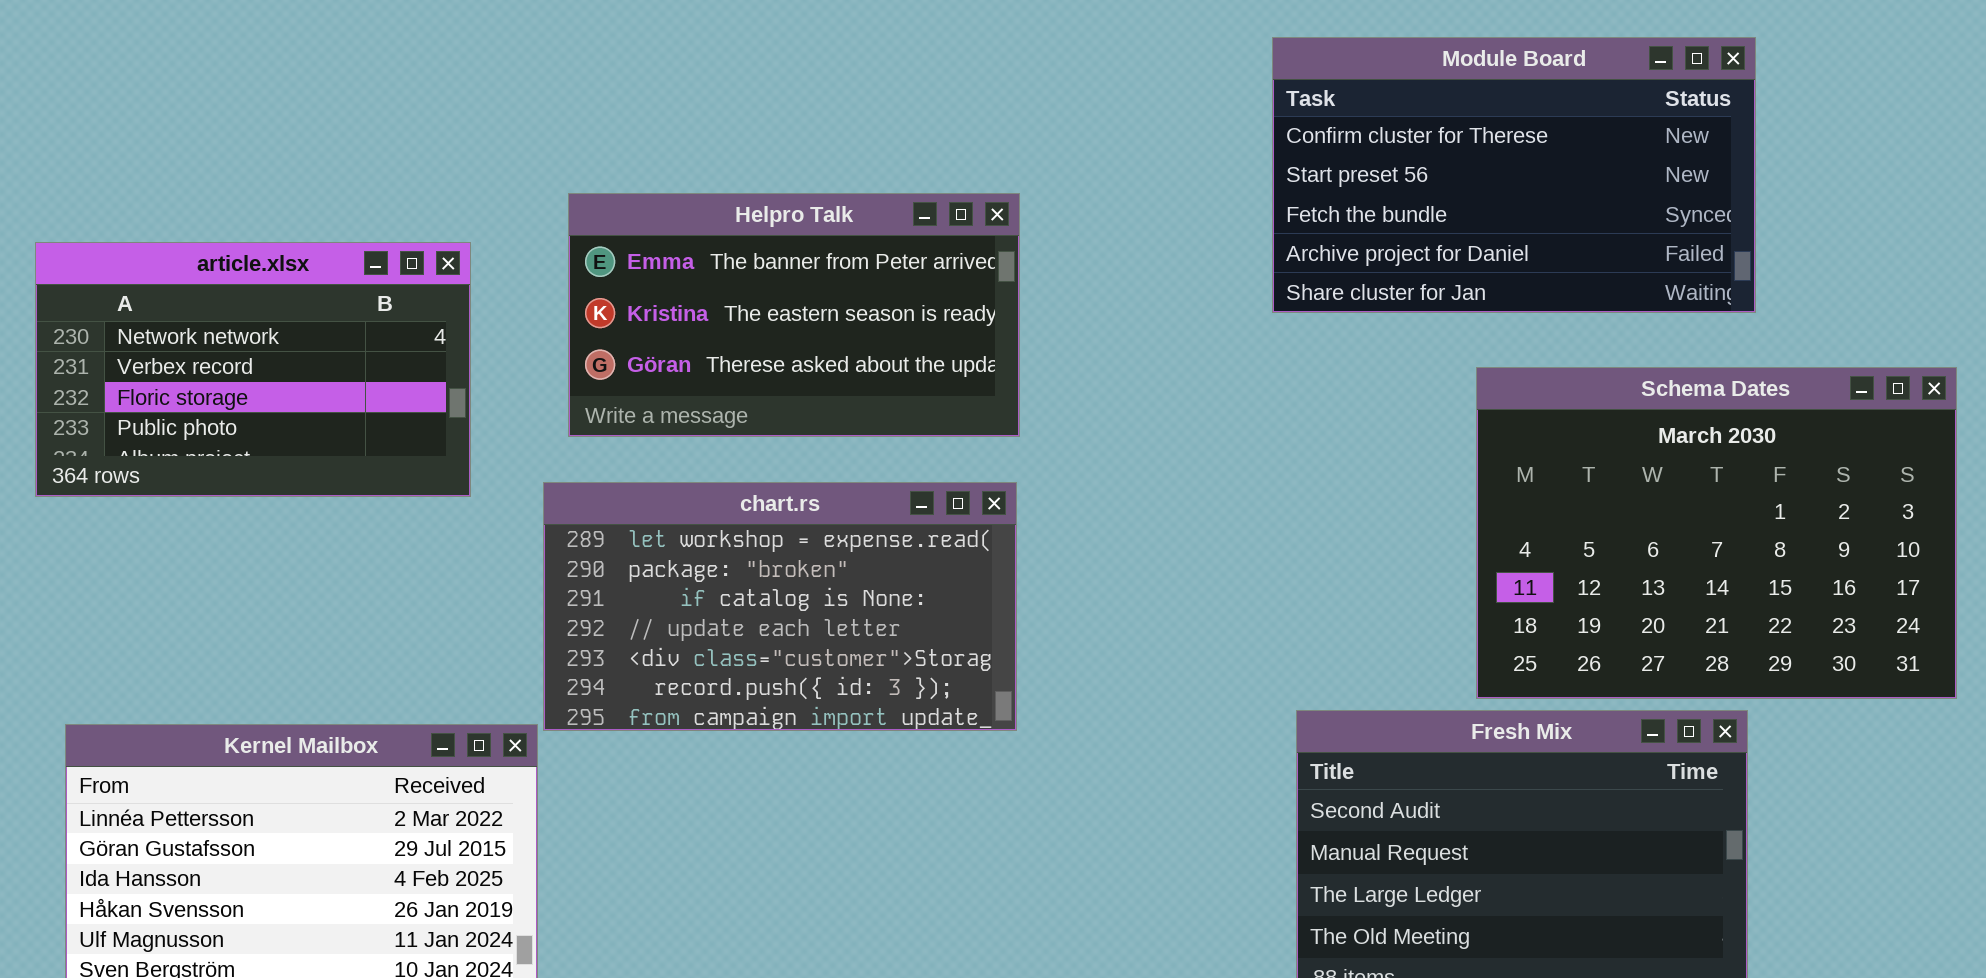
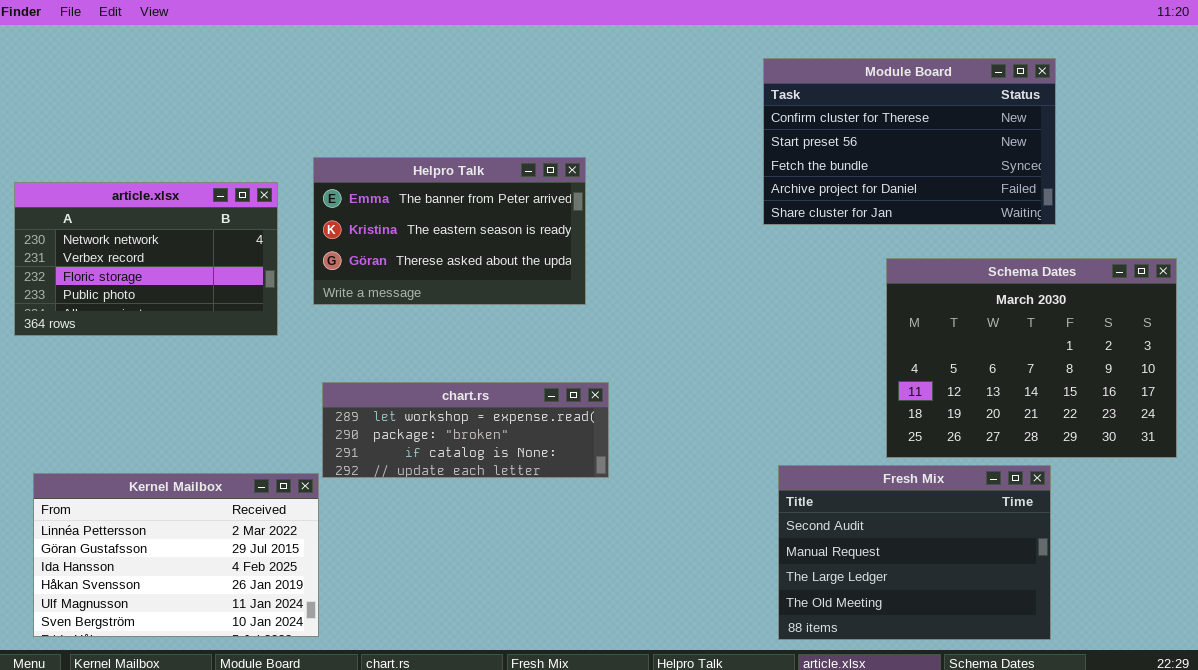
Helpro Talk: [568,193,1020,437] -> [313,157,586,305], moved
chart.rs: [543,482,1017,731] -> [322,382,609,478], resized

